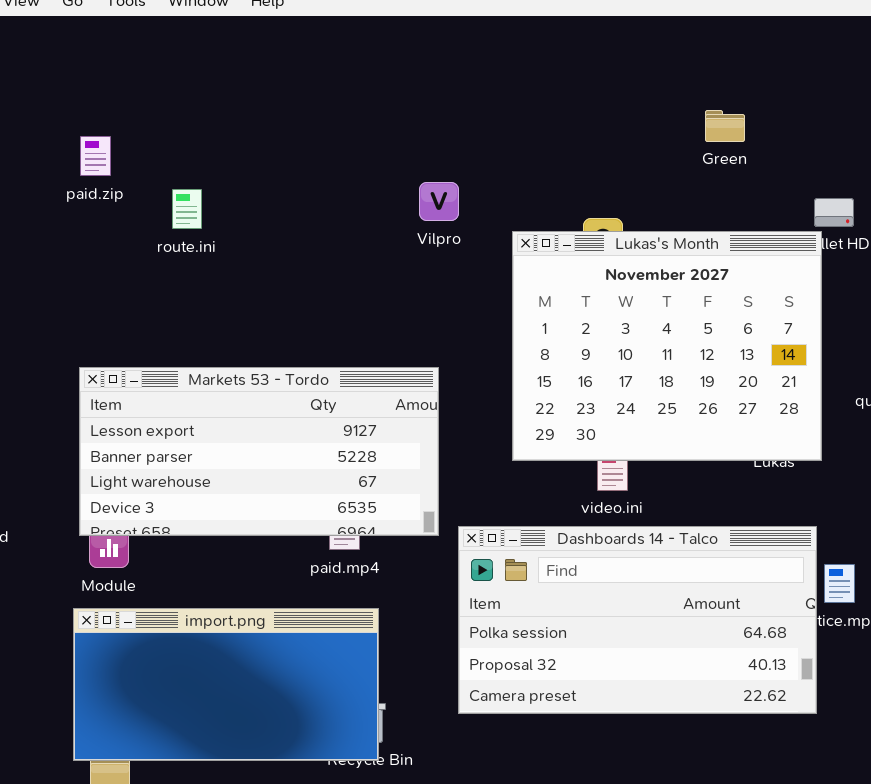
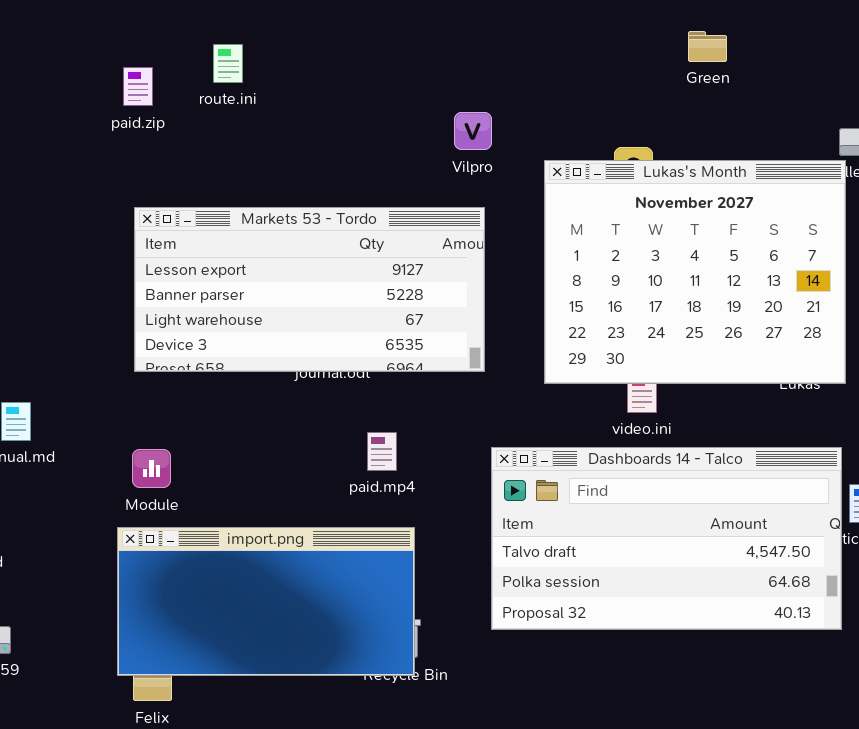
Green: [705,110,745,142] -> [688,31,727,62], moved
route.ini: [172,189,202,229] -> [213,44,243,83], moved
Markets 53 - Tordo: [79,367,439,536] -> [134,207,485,372], moved
Dashboards 14 - Talco: [458,526,817,714] -> [491,447,842,630], scrolled up 1 row

